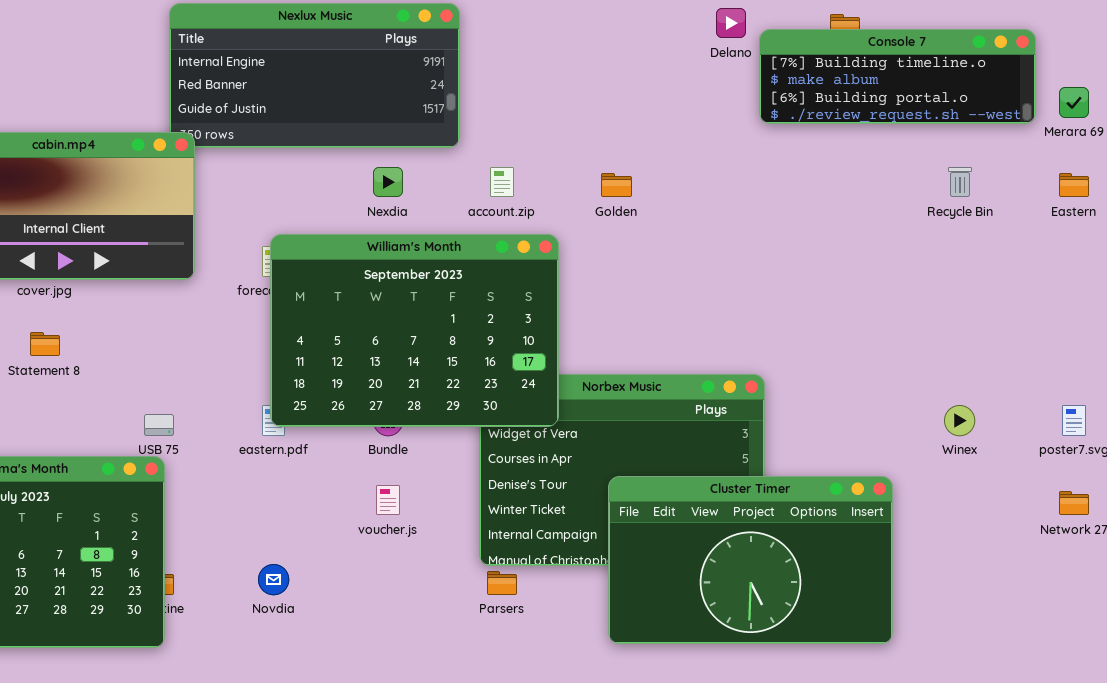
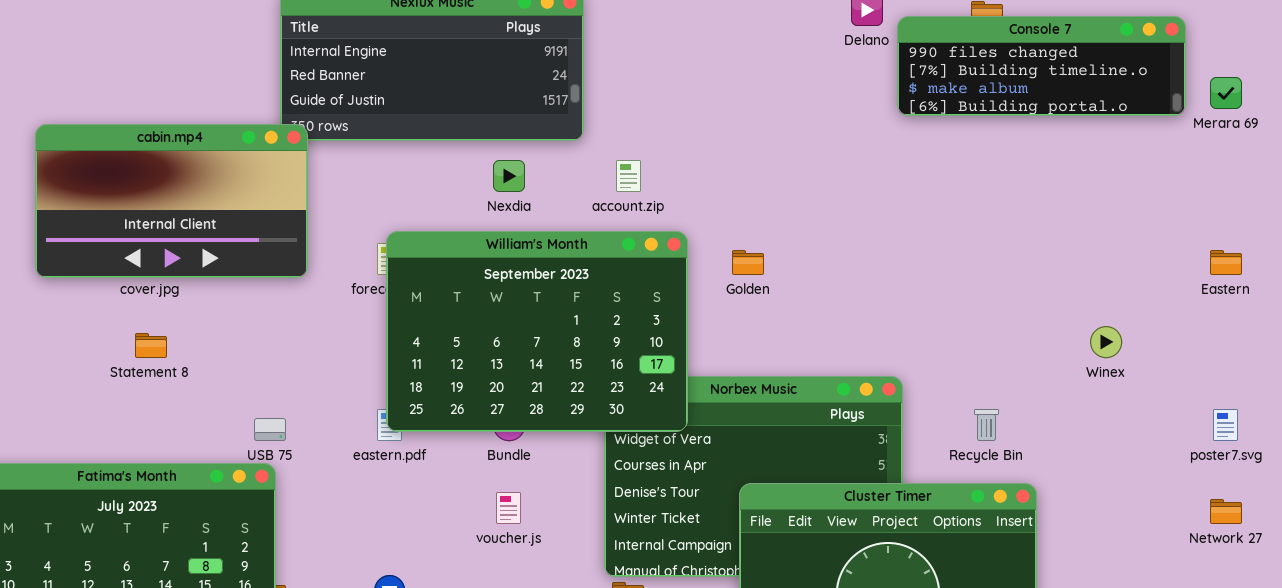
Console 7: [759,29,1036,124] -> [897,16,1186,116], scrolled up 1 row
Recycle Bin: [948,167,972,197] -> [974,409,999,441], moved
Golden: [601,173,632,197] -> [732,250,764,275], moved
Eastern: [1059,173,1089,197] -> [1210,250,1242,275], moved
Winex: [944,405,975,436] -> [1090,326,1122,358], moved

